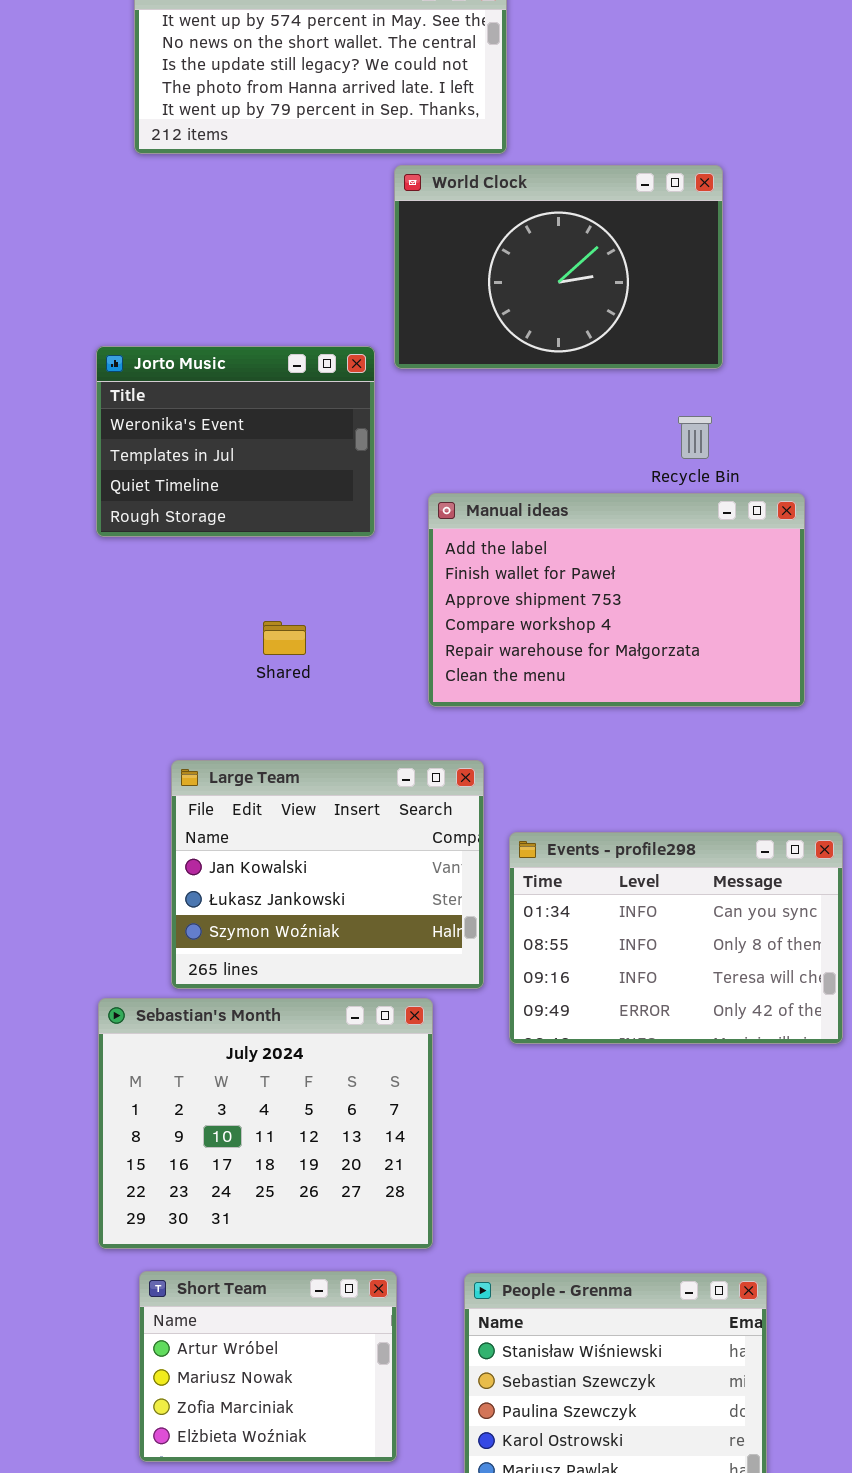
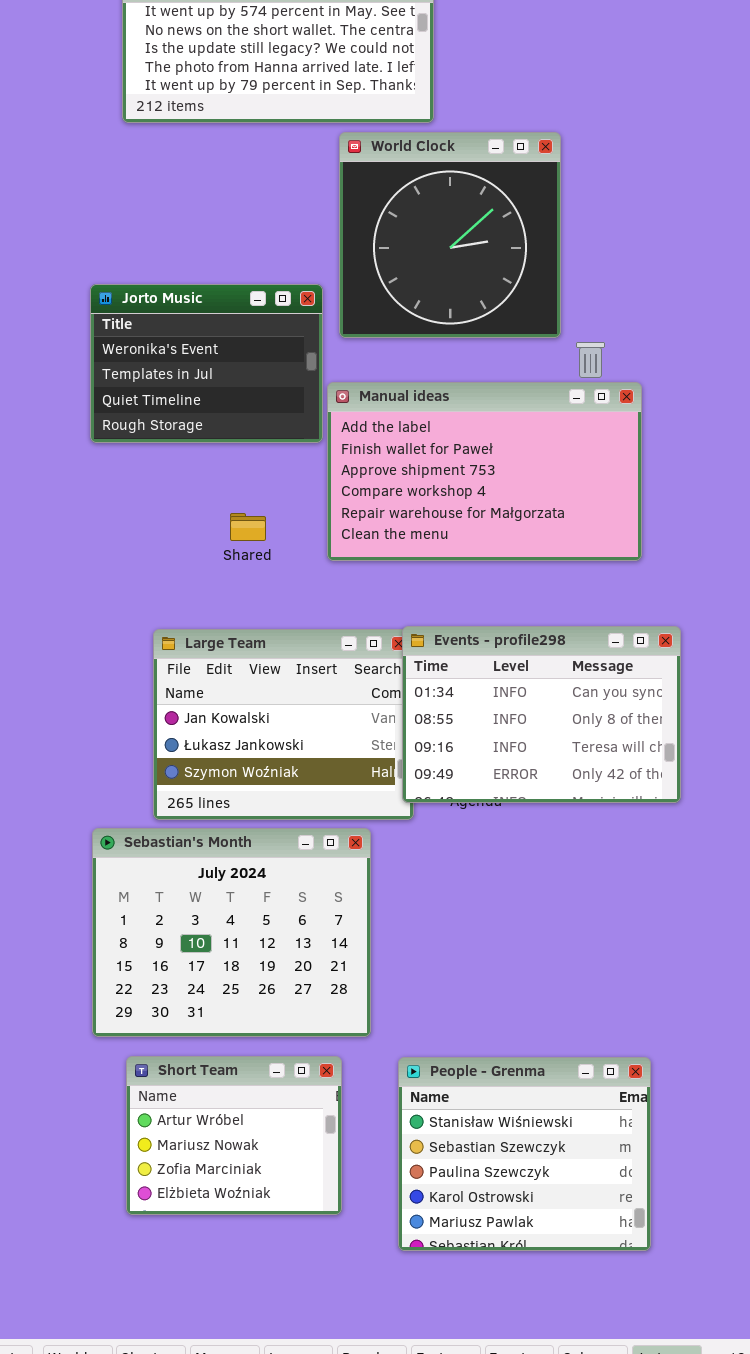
World Clock: [394,165,723,369] -> [339,132,561,338], resized
Manual ideas: [428,493,805,707] -> [327,382,642,561], moved
Events - profile298: [509,832,843,1044] -> [402,626,681,803], moved

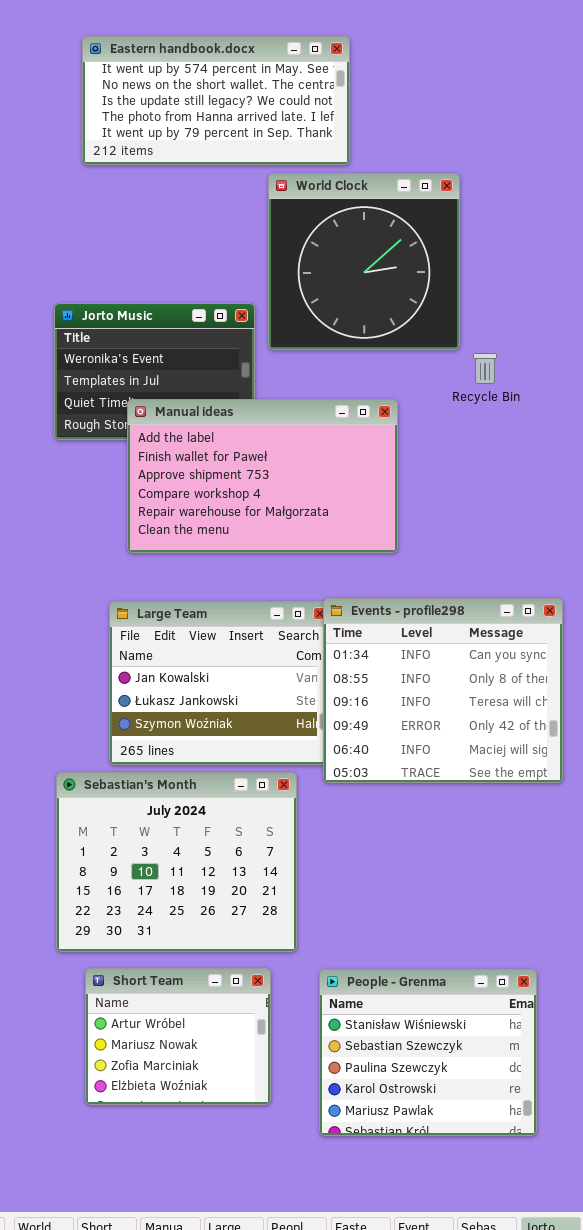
Manual ideas: [327,382,642,561] -> [127,399,398,553], moved
Events - profile298: [402,626,681,803] -> [323,598,563,783], resized

